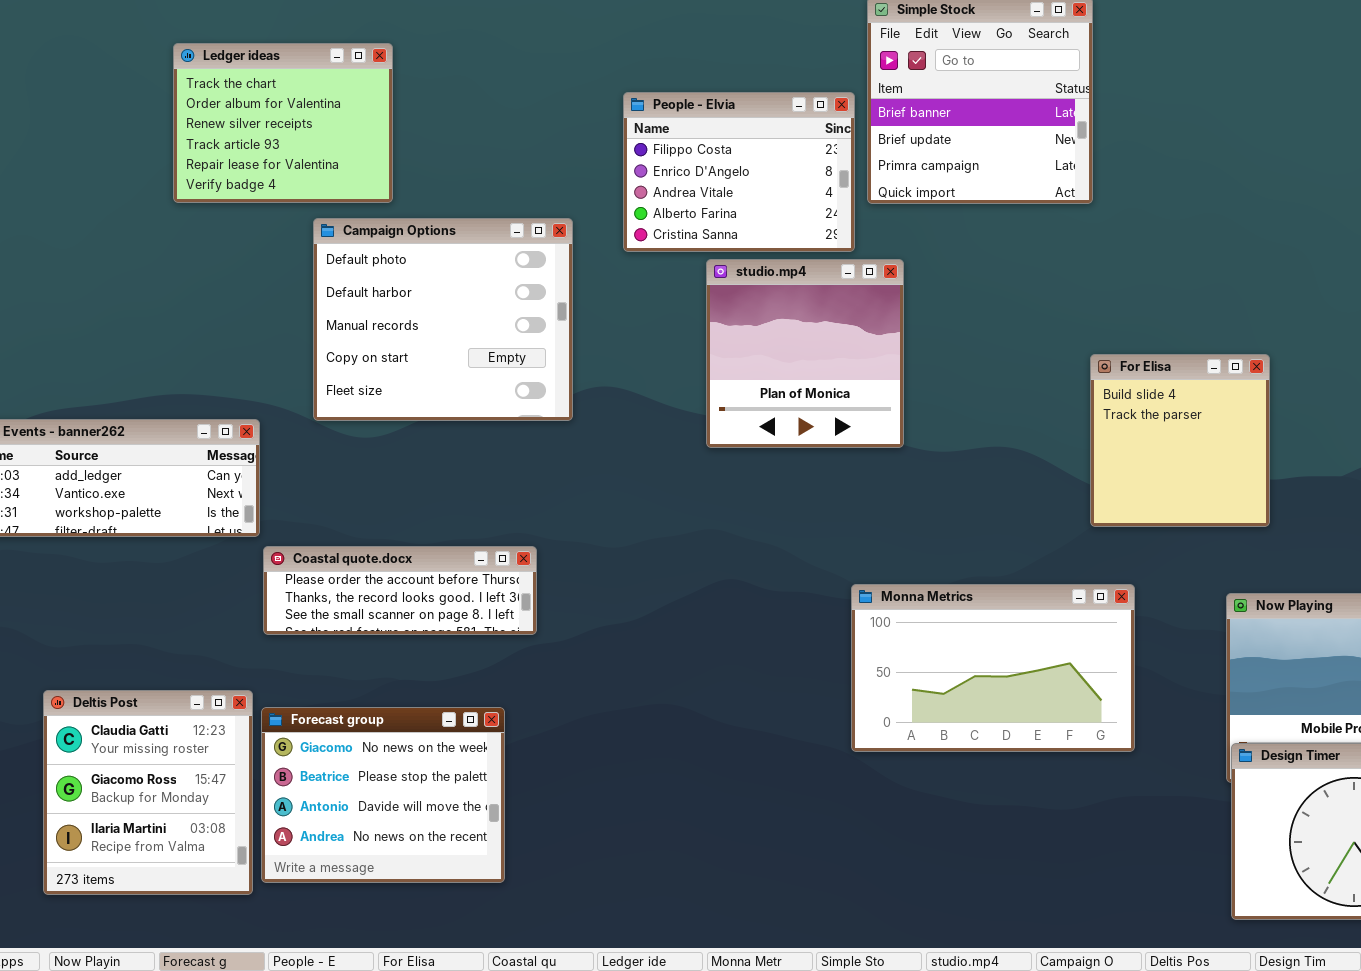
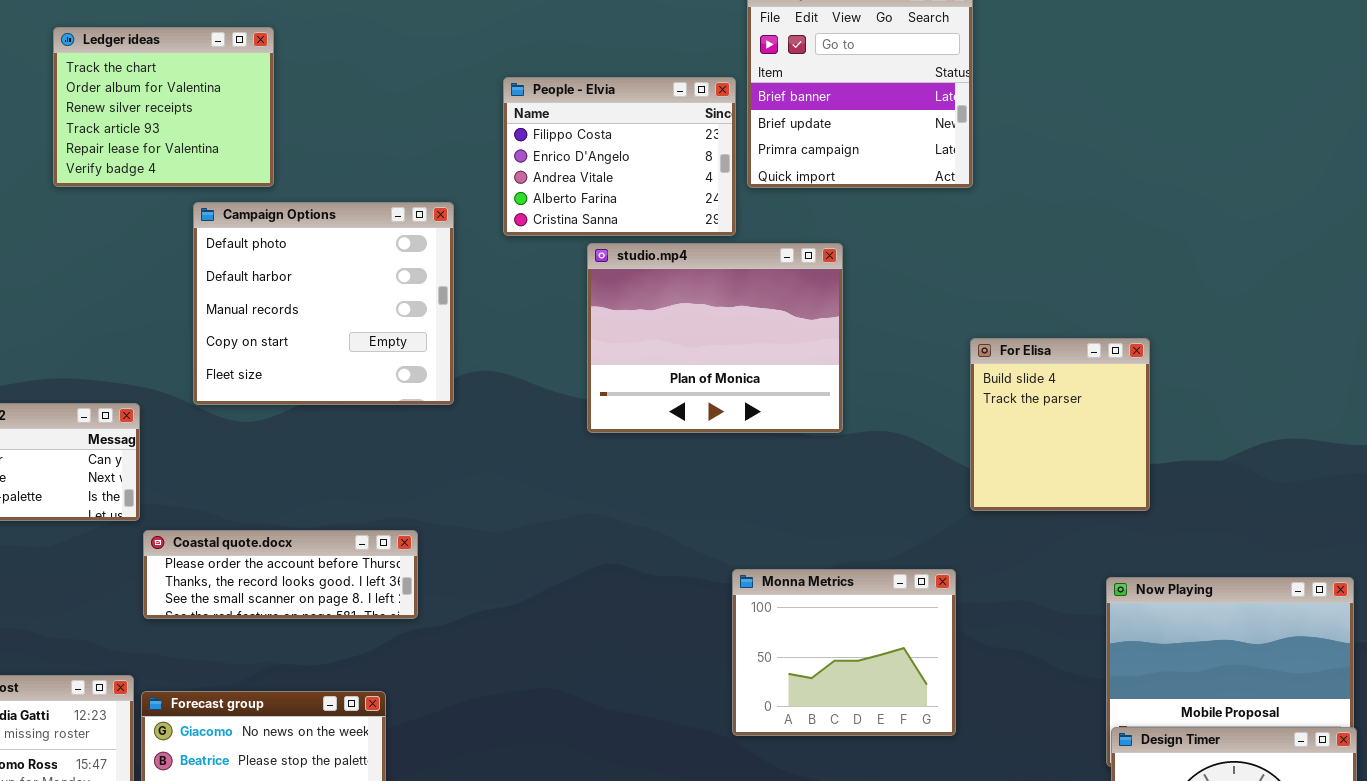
studio.mp4: [706,259,904,448] -> [587,243,843,433], resized
Monna Metrics: [851,584,1135,752] -> [732,569,956,736], resized

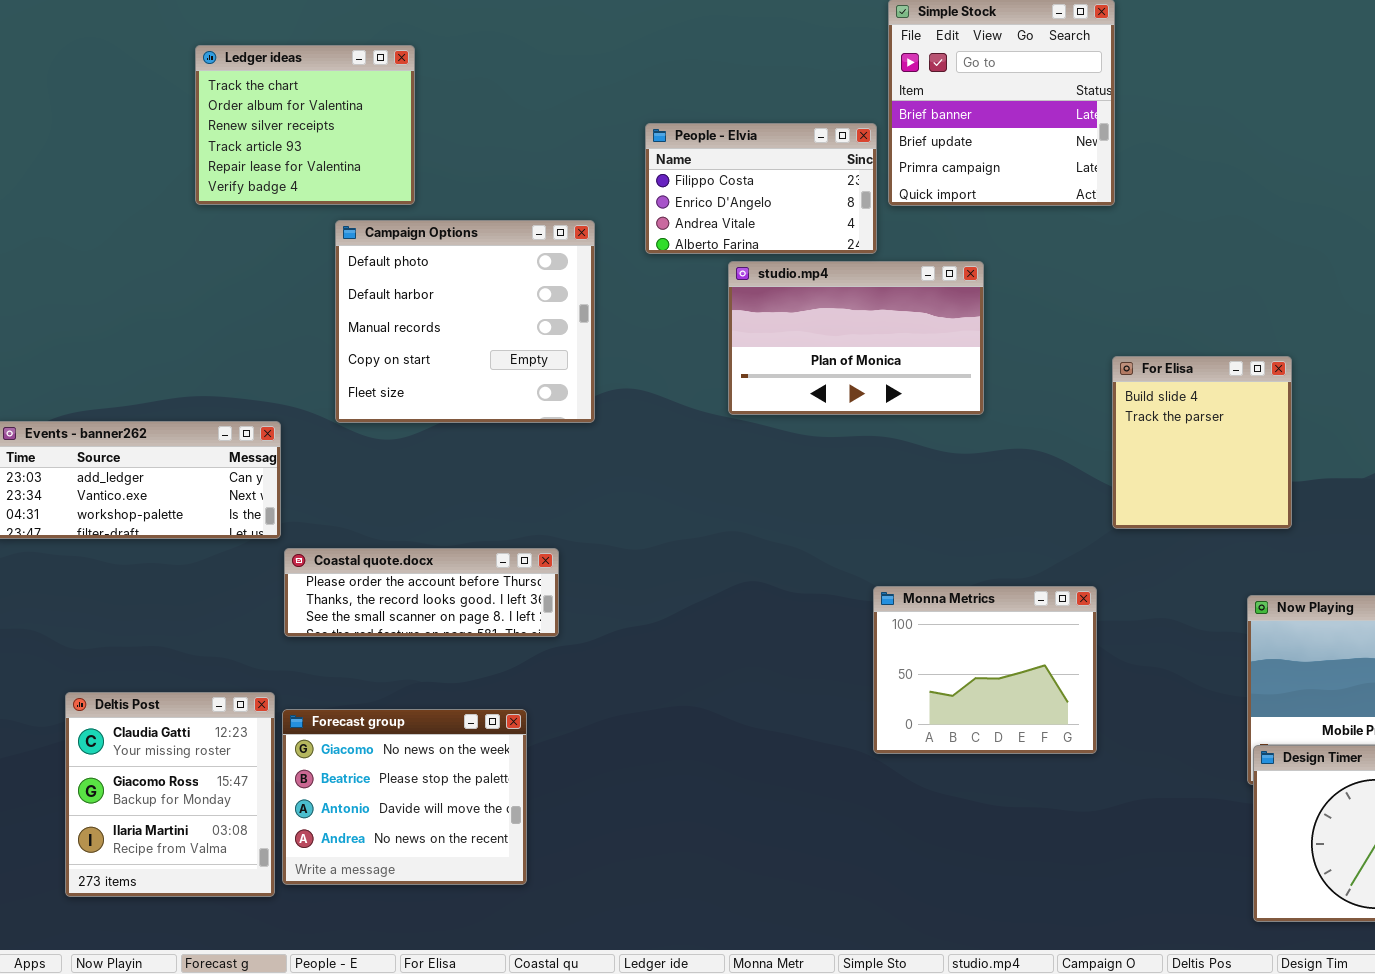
People - Elvia: [503,77,736,236] -> [645,123,877,254], resized
studio.mp4: [587,243,843,433] -> [728,261,984,415], resized

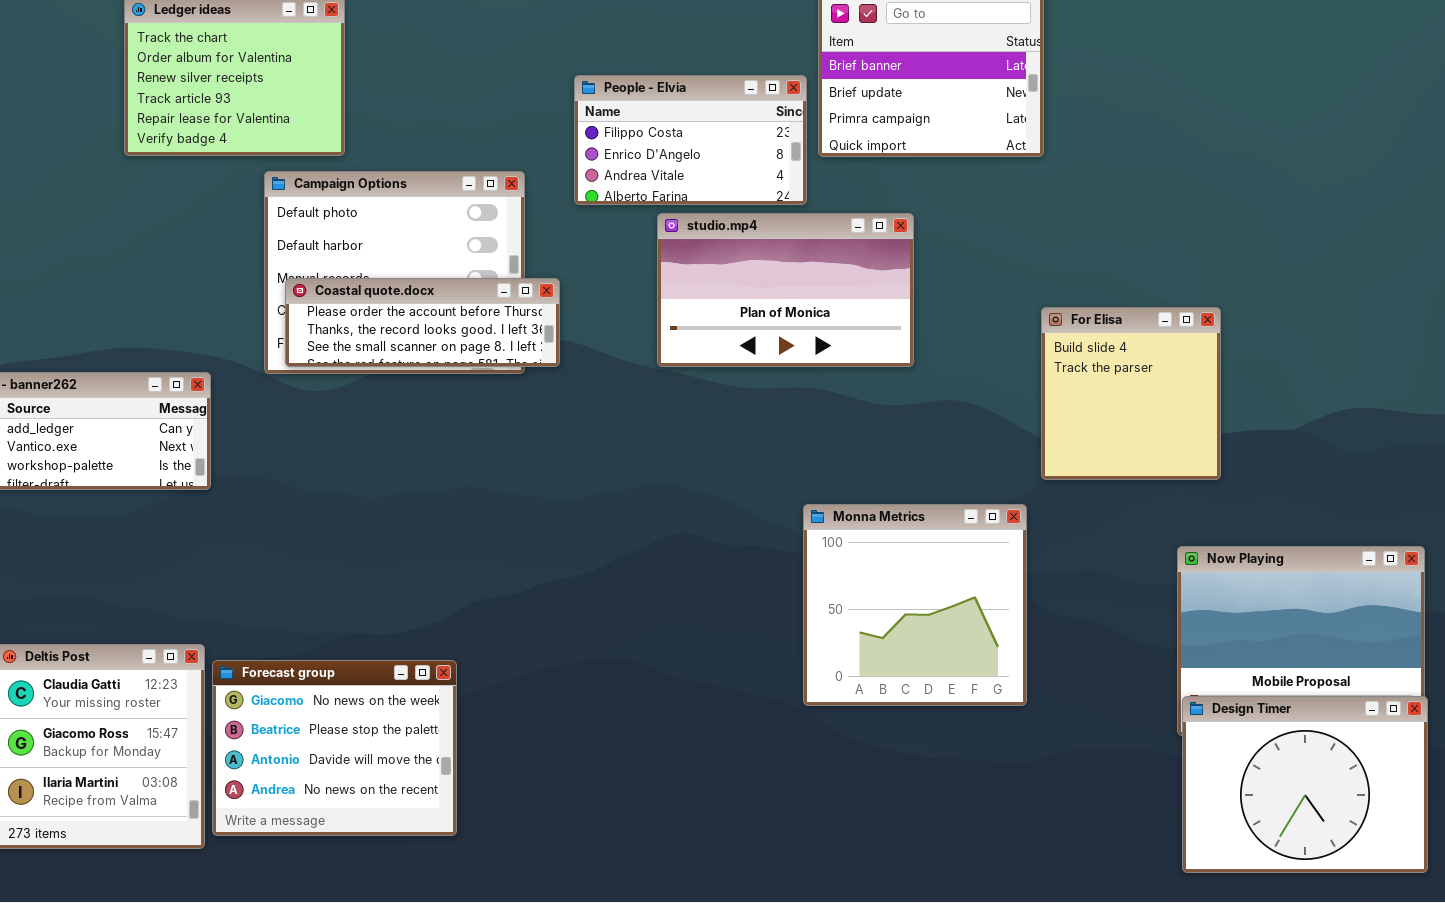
Coastal quote.docx: [284,548,559,637] -> [285,278,560,367], moved
Monna Metrics: [873,586,1097,754] -> [803,504,1027,706], resized

